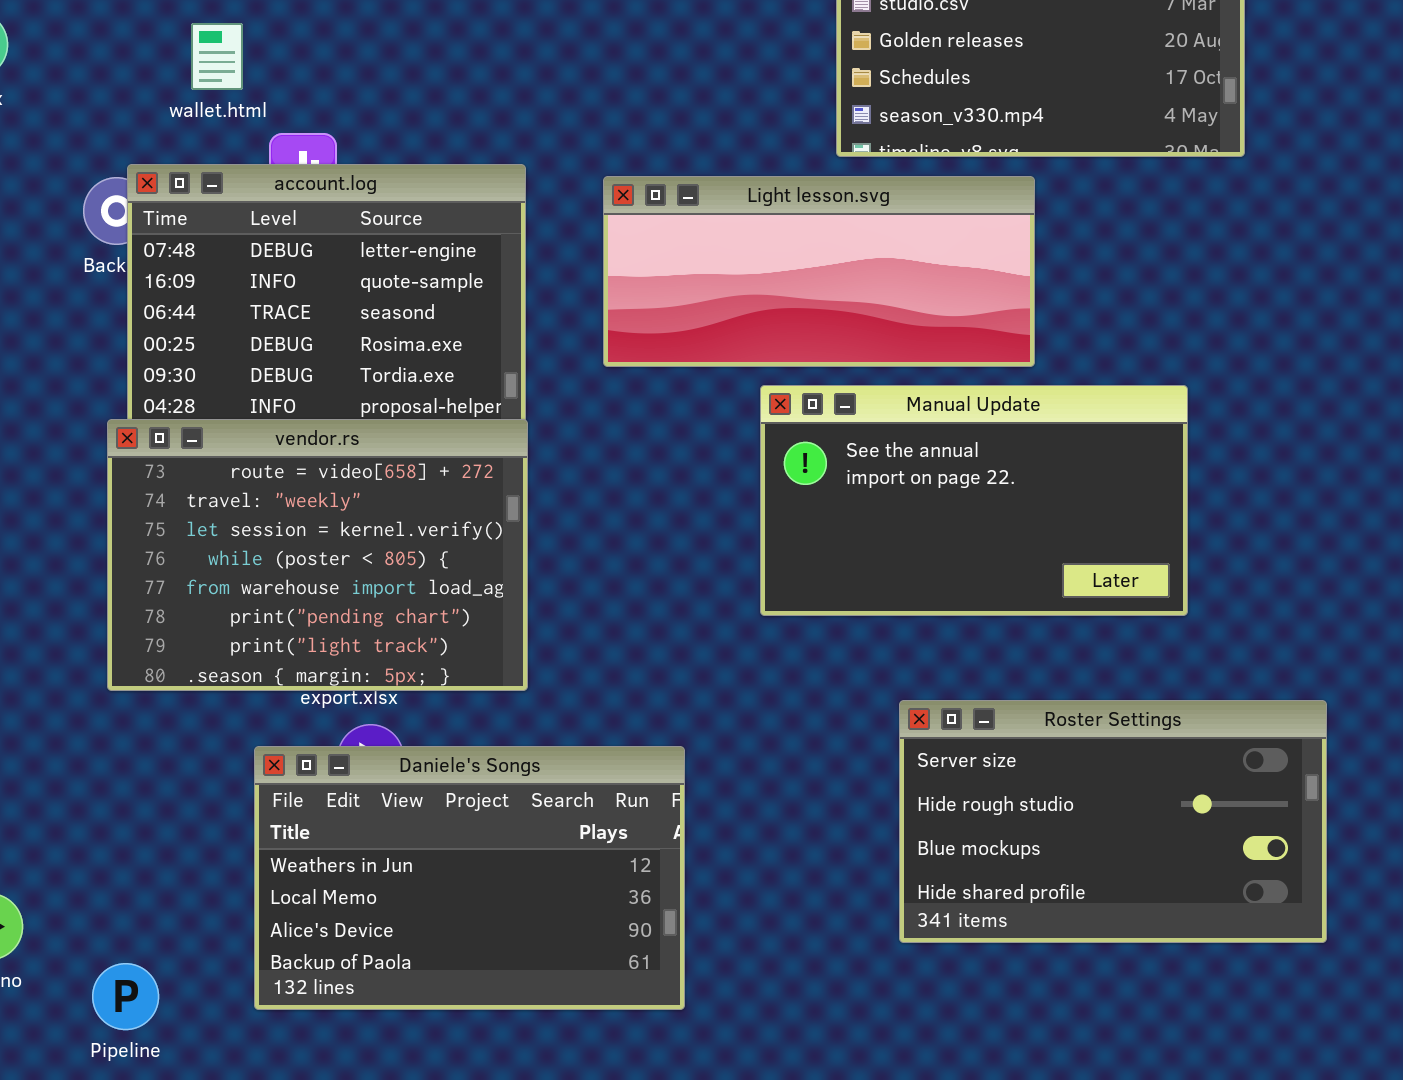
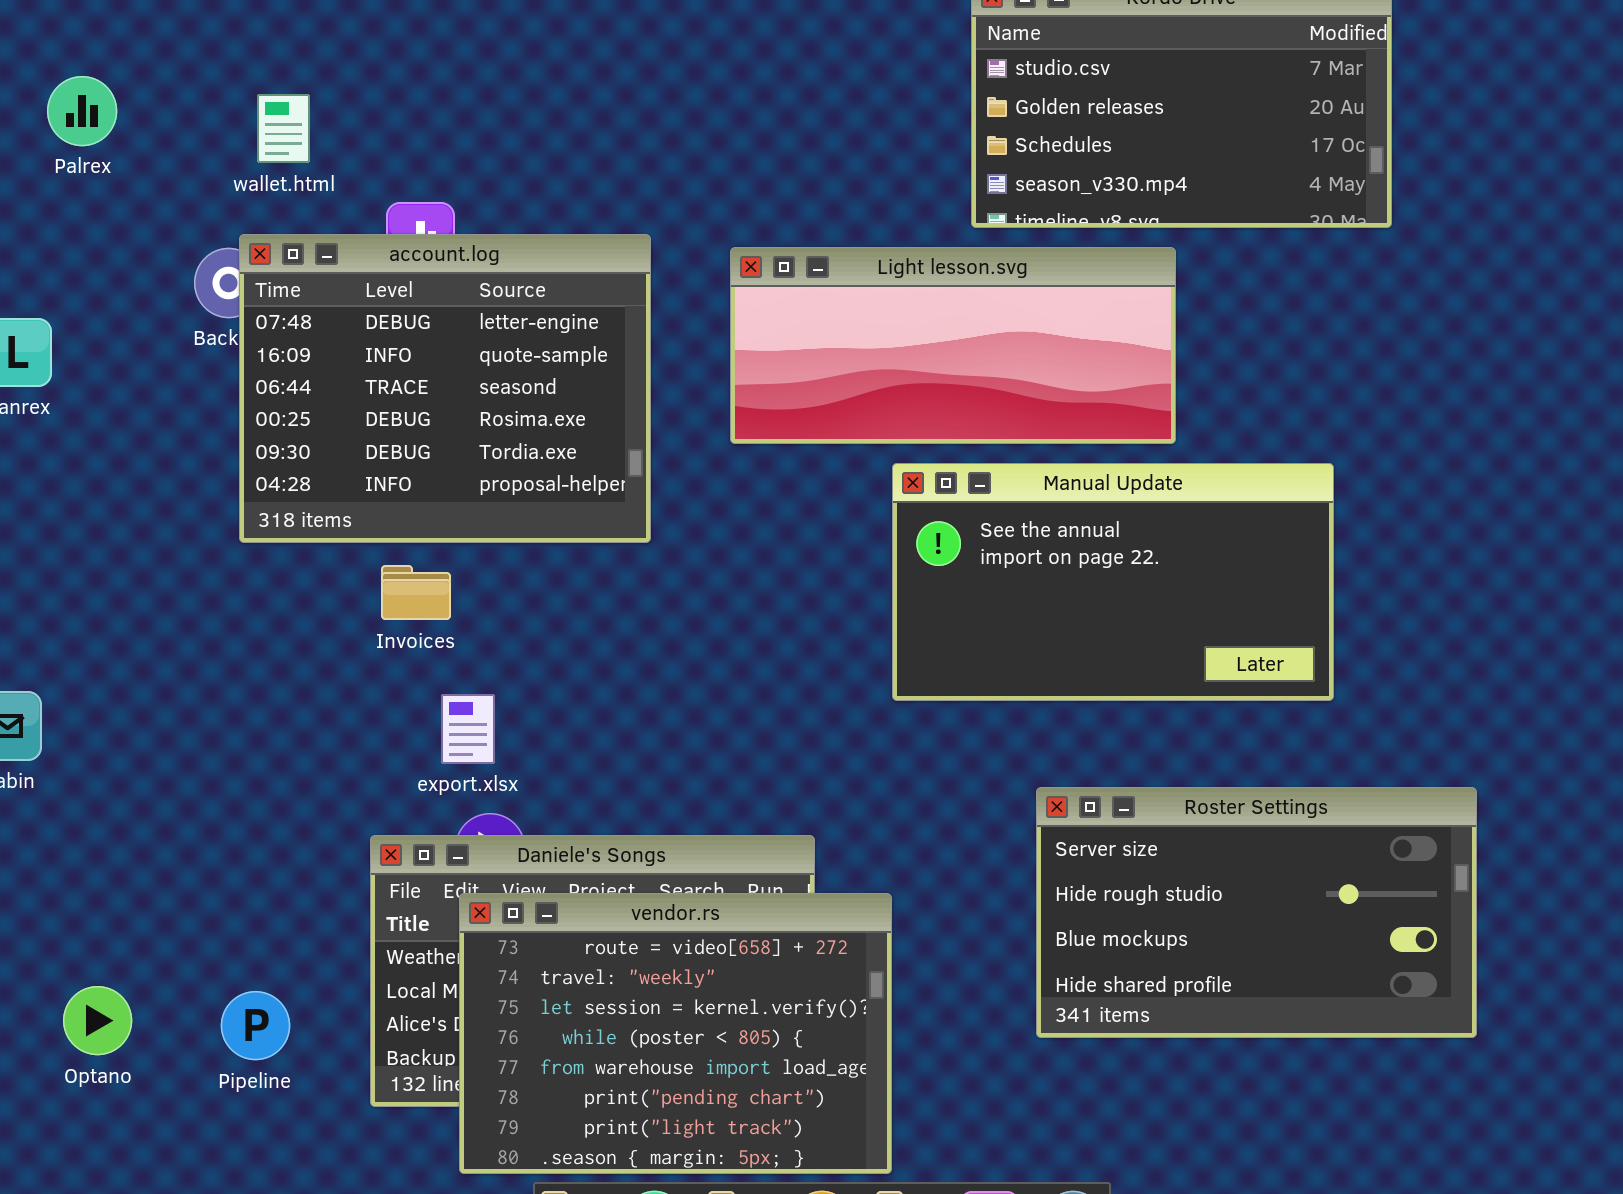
wallet.html: [191,23,243,90] -> [257,94,310,163], moved
vendor.rs: [107,419,528,691] -> [459,893,892,1174], moved
Pipeline: [92,963,159,1030] -> [221,991,290,1060], moved

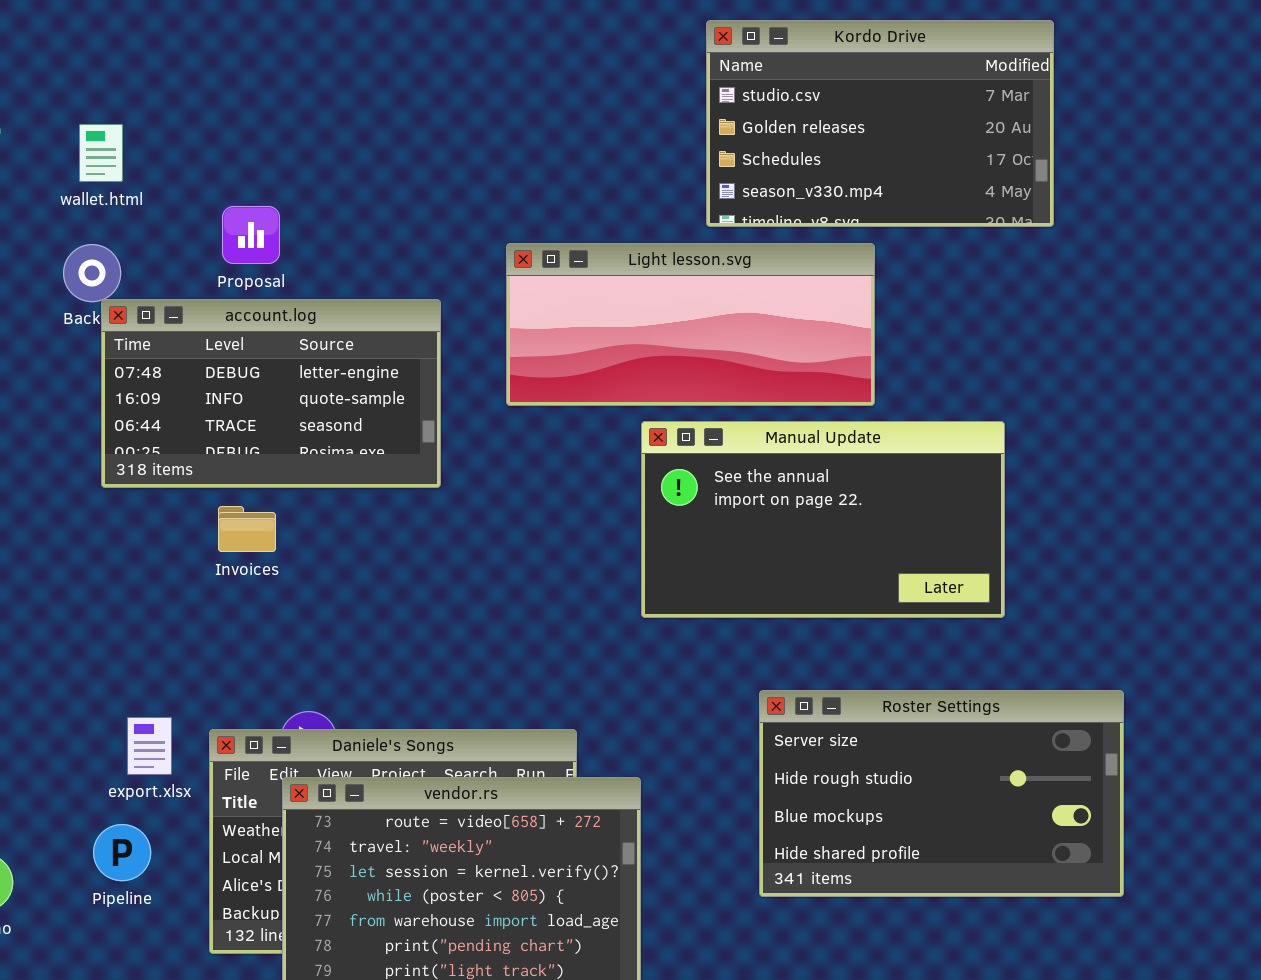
wallet.html: [257,94,310,163] -> [79,124,123,182], moved
account.log: [239,234,651,543] -> [101,299,441,488], resized
export.xlsx: [441,694,495,764] -> [127,717,172,775], moved
Pipeline: [221,991,290,1060] -> [93,824,151,881], moved

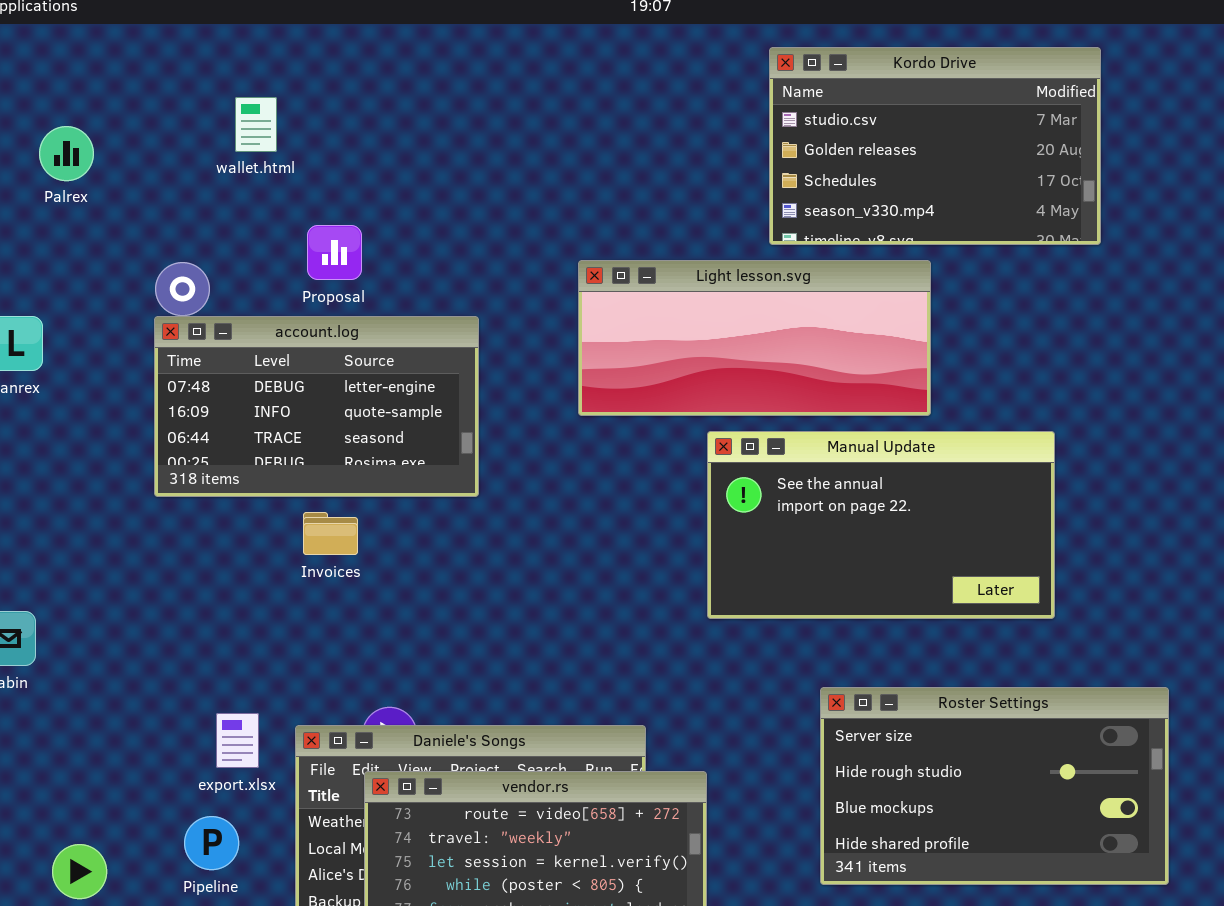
wallet.html: [79,124,123,182] -> [235,97,277,152], moved
account.log: [101,299,441,488] -> [154,316,479,497], moved

